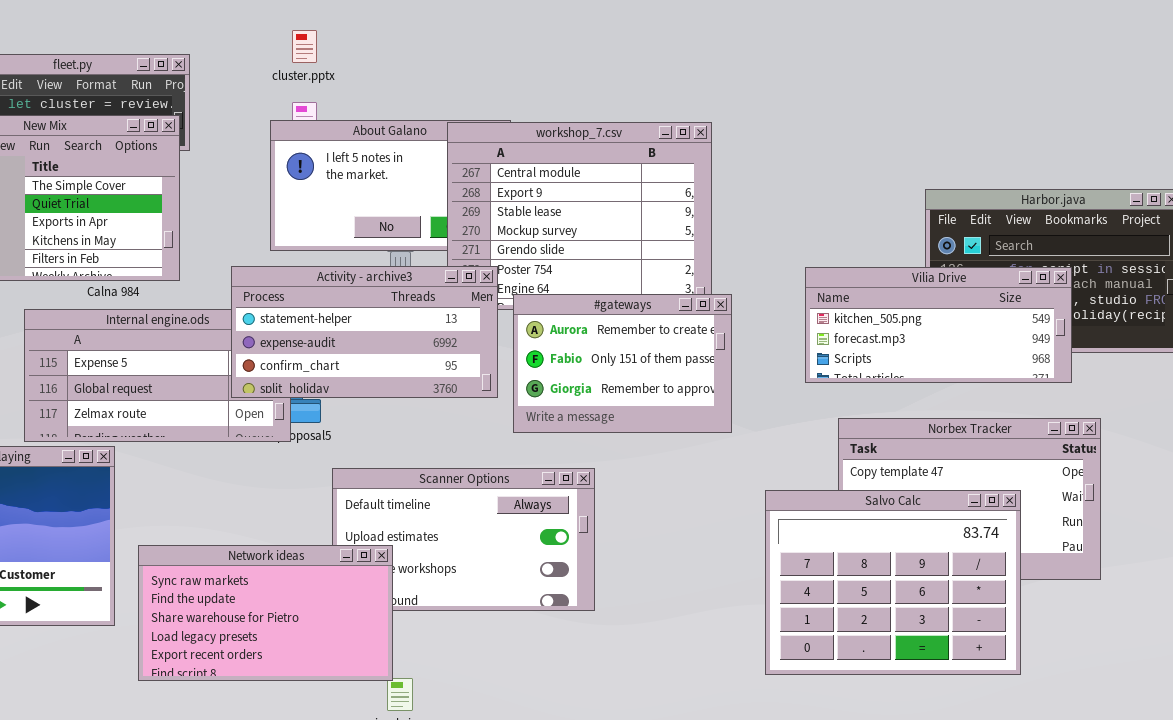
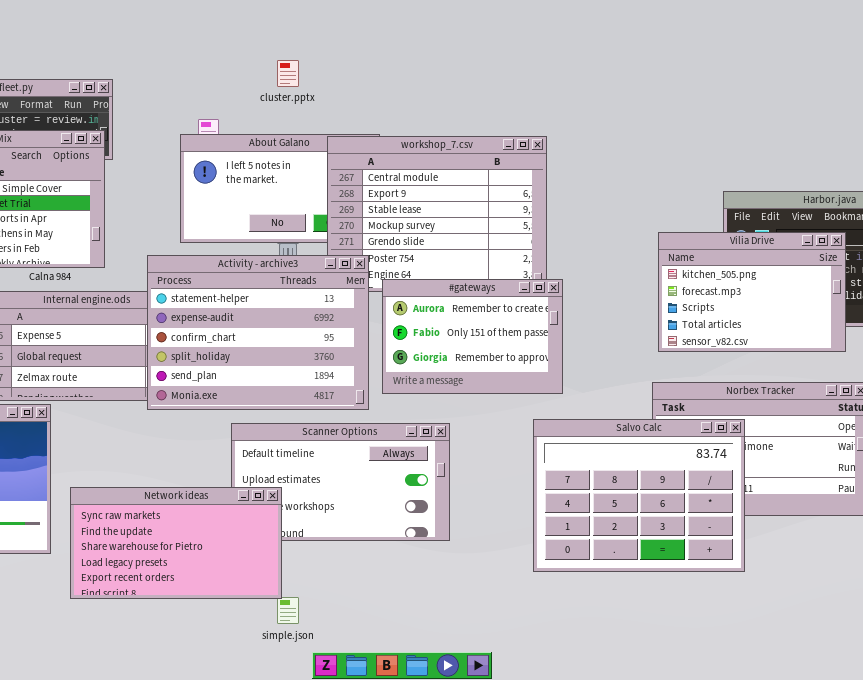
cluster.pptx: [292,30,317,63] -> [277,60,299,87], moved
Activity - archive3: [231,266,498,398] -> [147,255,369,410], resized
Vilia Drive: [805,267,1072,383] -> [658,232,846,352], resized
Salvo Calc: [765,490,1021,675] -> [533,419,745,572], moved

